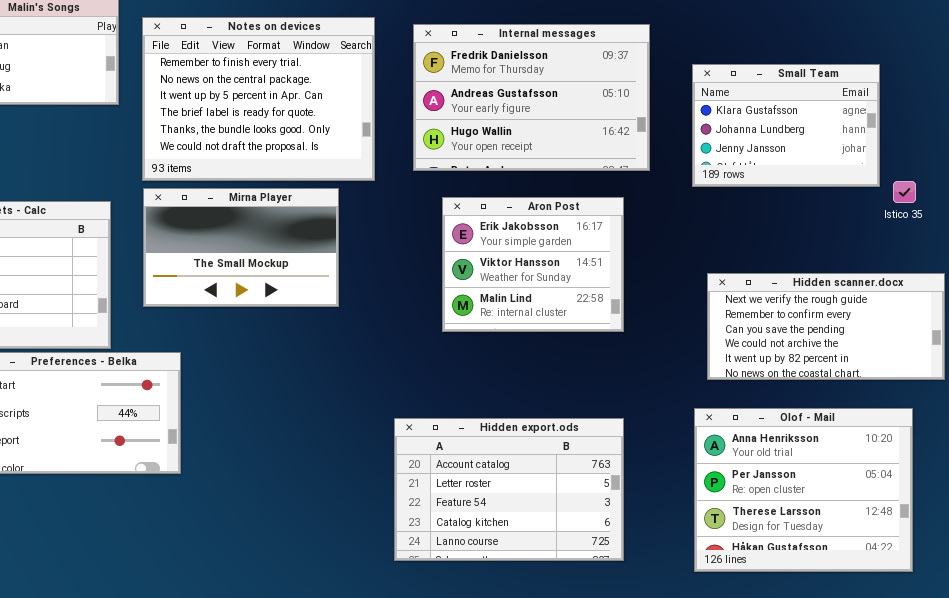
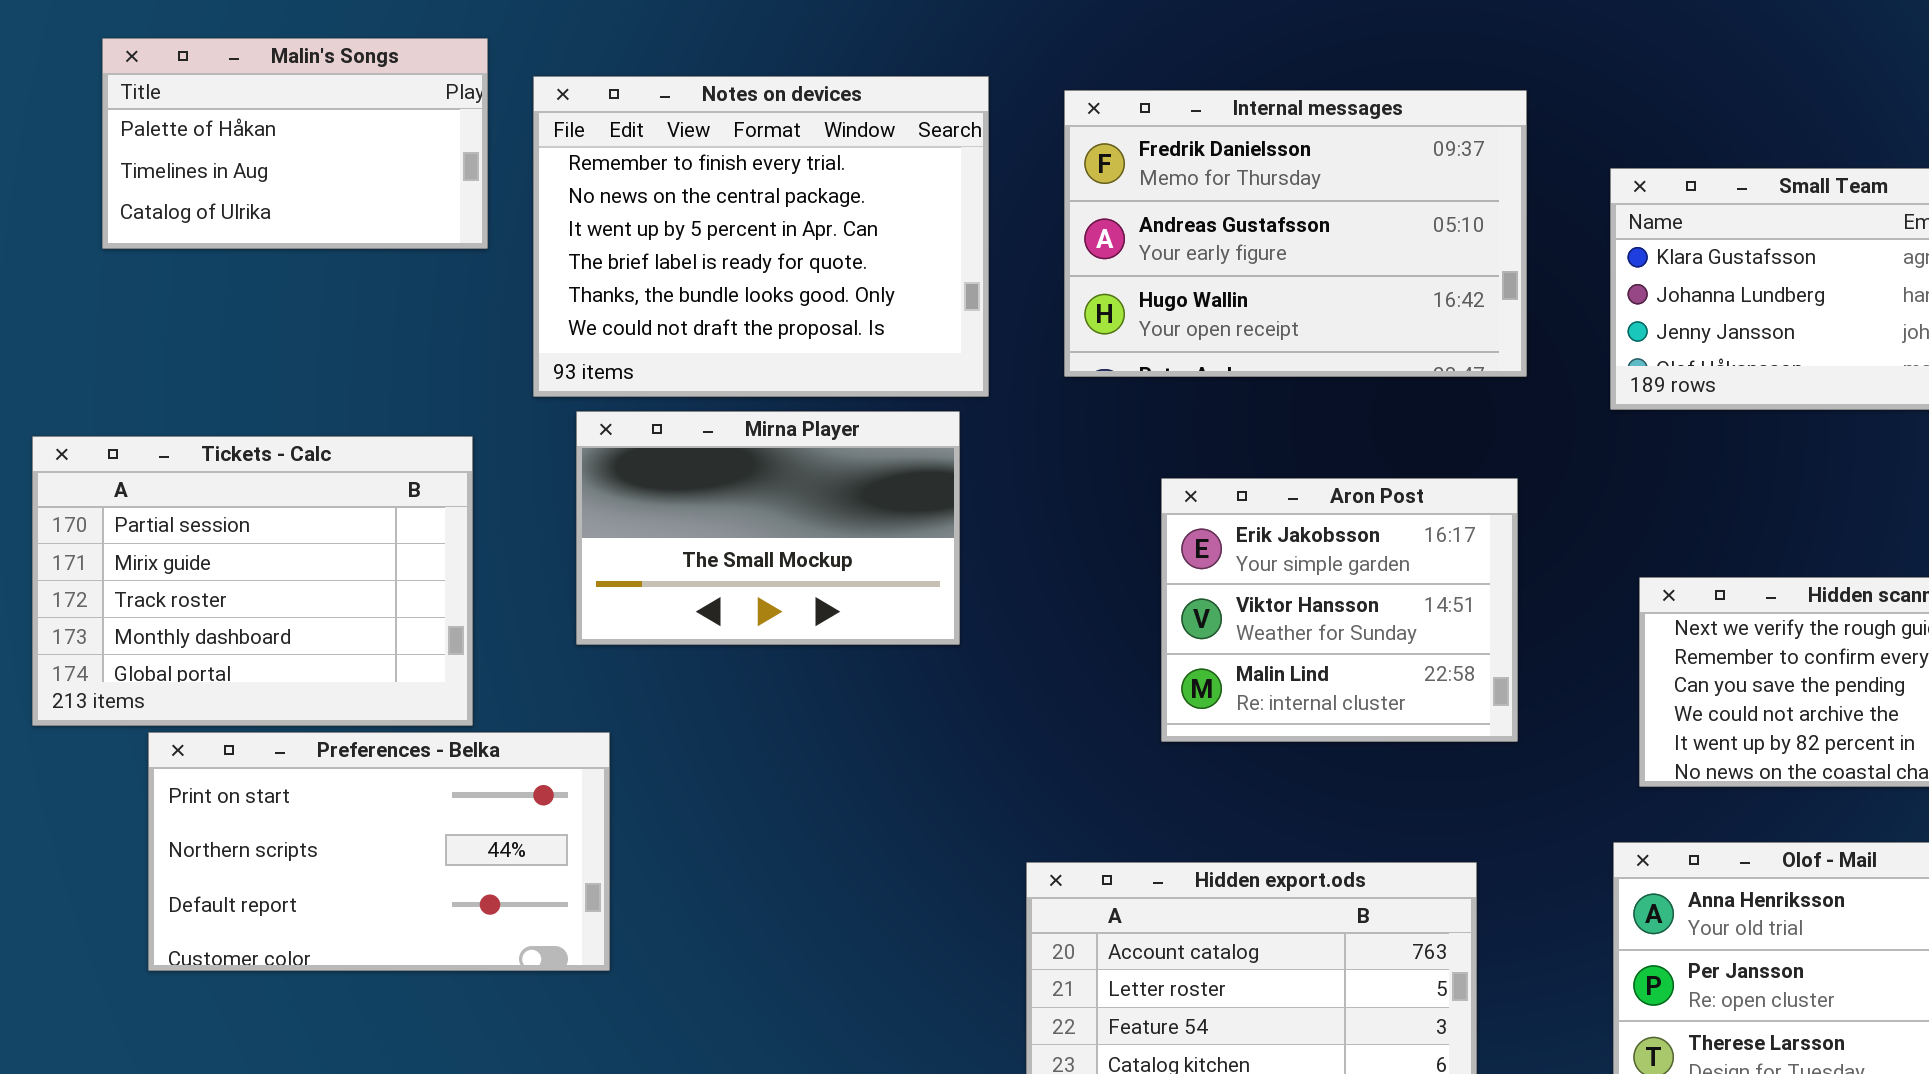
Mirna Player: [143,188,339,307] -> [576,411,960,645], moved
Aron Post: [442,197,624,332] -> [1161,478,1518,742], moved

